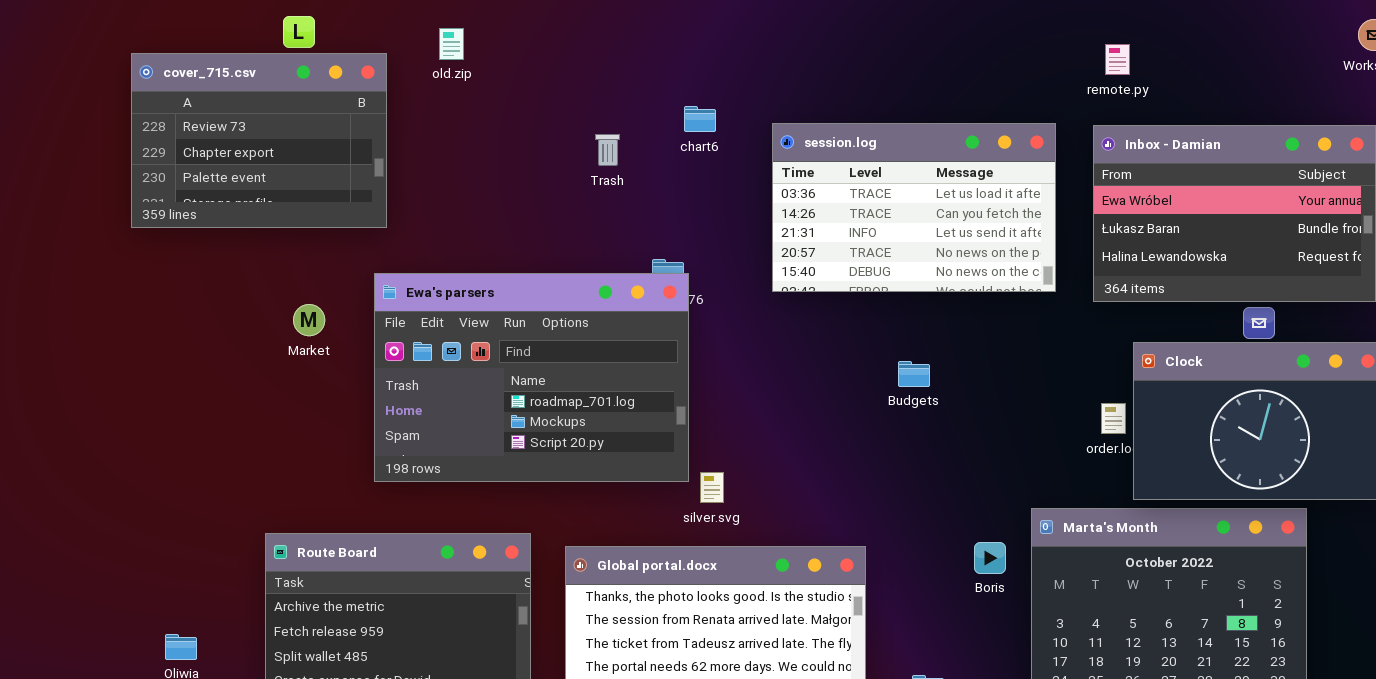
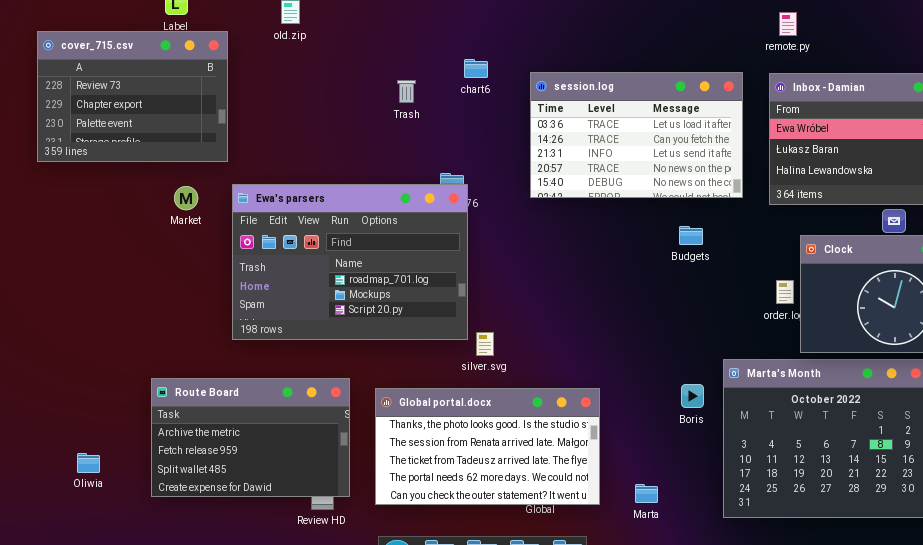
cover_715.csv: [131,53,387,228] -> [37,31,228,162], moved
Market: [293,304,325,336] -> [174,186,198,210], moved
Budgets: [898,361,930,387] -> [679,226,703,245], moved

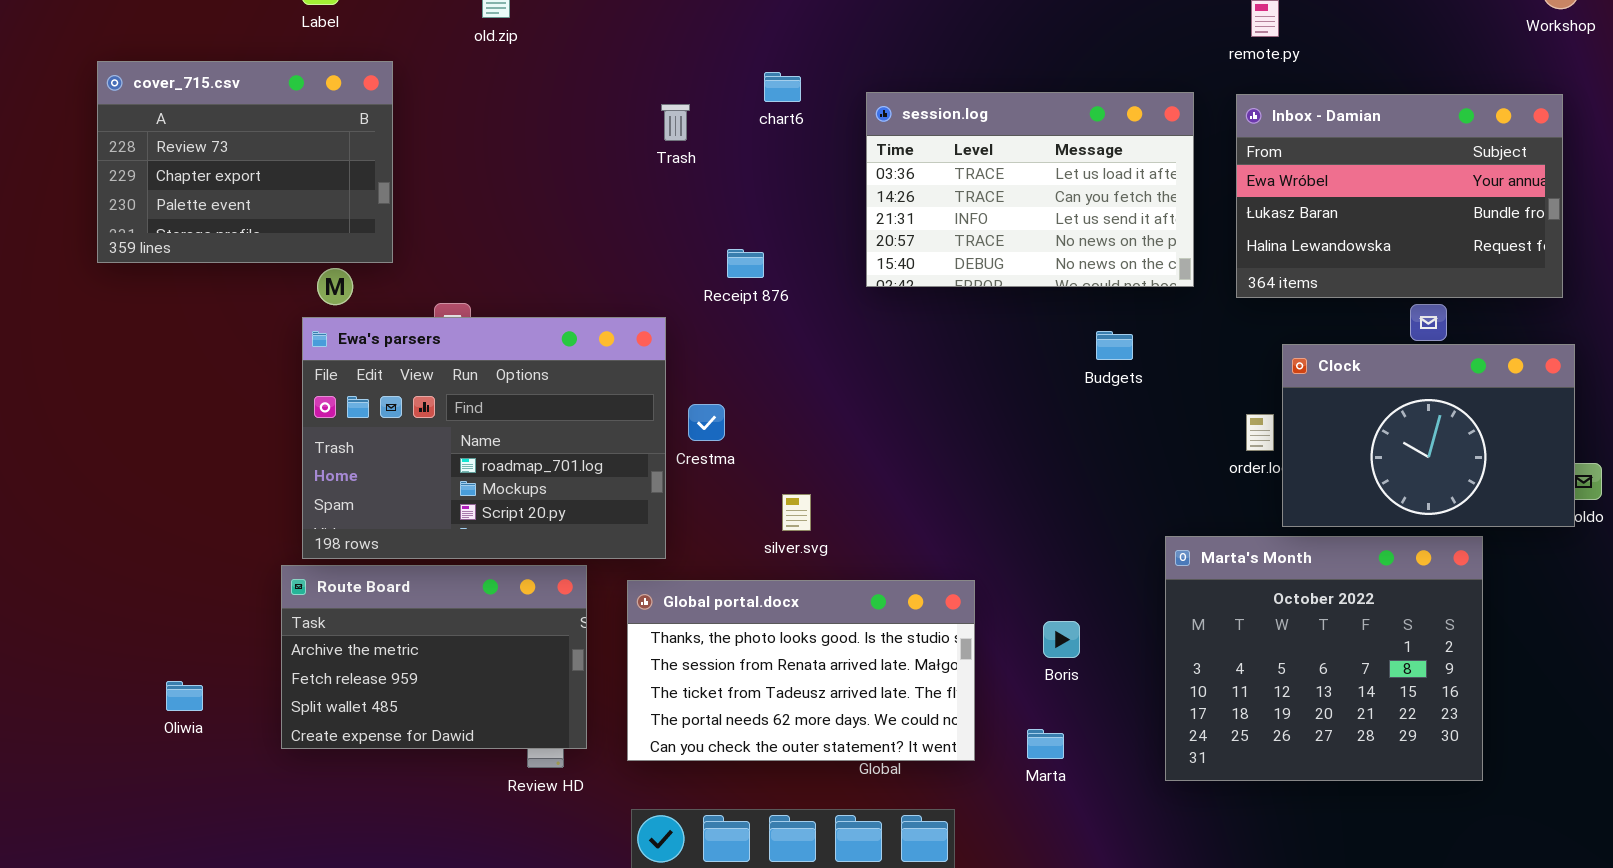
cover_715.csv: [37,31,228,162] -> [97,61,393,263], moved
Ewa's parsers: [232,184,468,340] -> [302,317,666,559], moved
Boris: [681,384,704,408] -> [1043,621,1080,658], moved

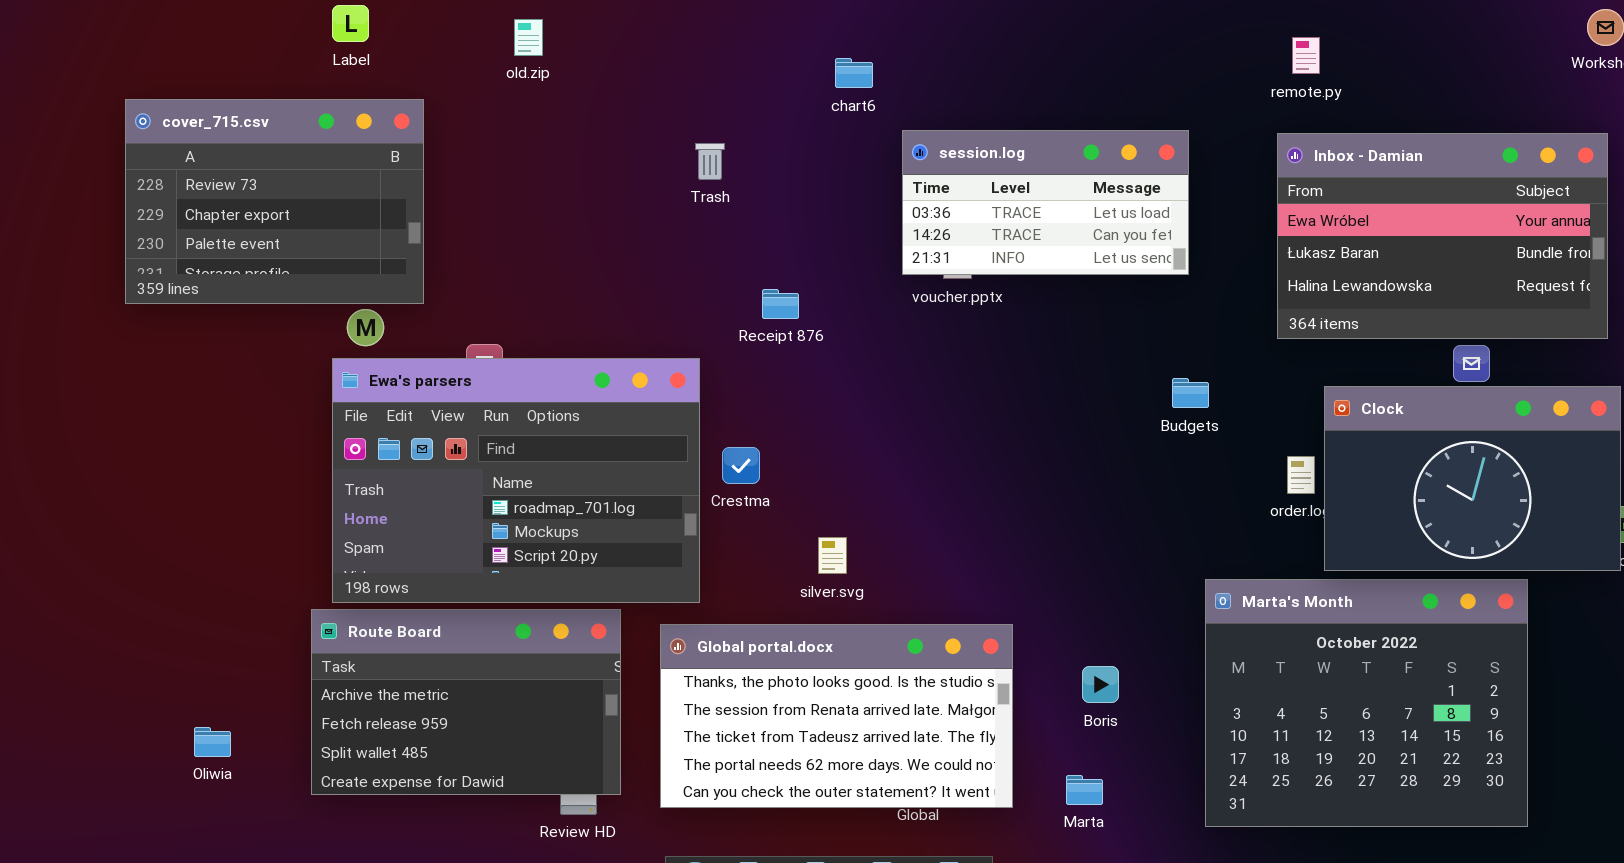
chart6: [764,72,801,102] -> [835,58,873,88], moved
session.log: [866,92,1194,287] -> [902,130,1189,275], resized
Budgets: [1096,331,1133,360] -> [1172,378,1209,408], moved

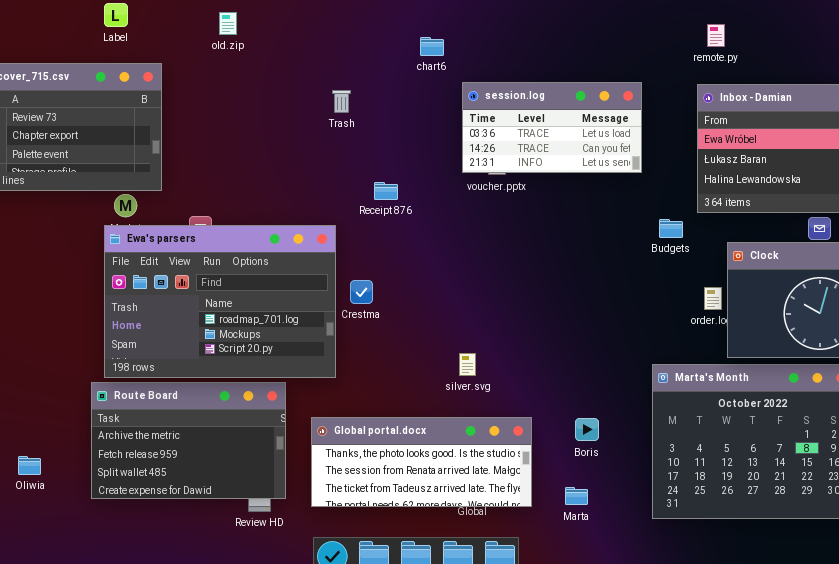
Budgets: [1172,378,1209,408] -> [659,219,683,238], moved
silver.svg: [818,537,847,574] -> [459,353,476,376], moved
Global portal.docx: [660,624,1013,808] -> [311,417,532,507], resized

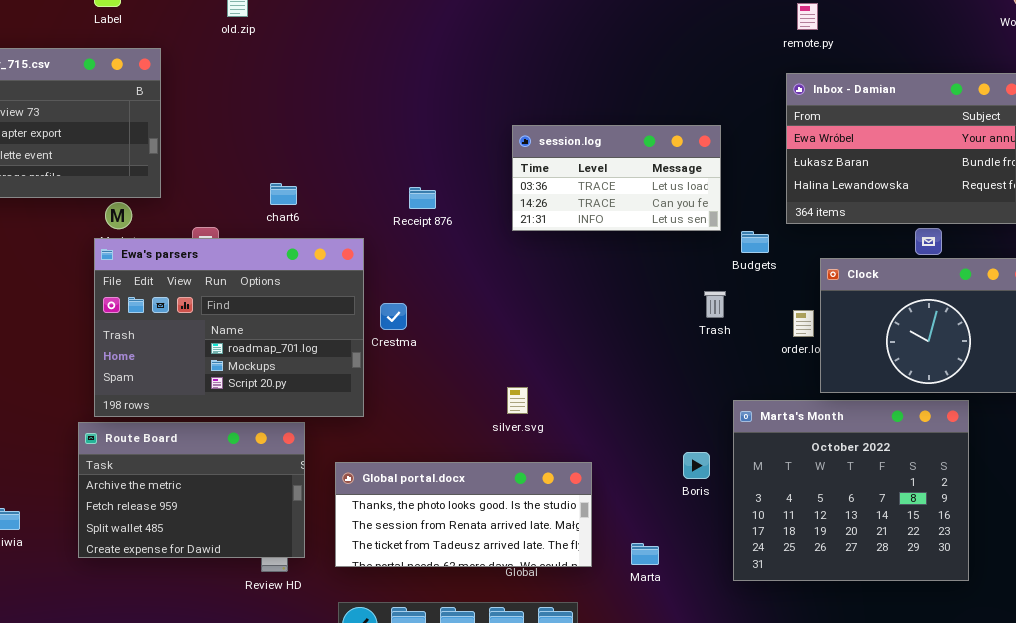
chart6: [420,37,444,56] -> [270,183,297,205], moved
session.log: [462,82,642,173] -> [512,125,721,231], moved
Trash: [332,90,351,113] -> [704,291,726,318], moved
Boris: [575,418,599,441] -> [683,452,710,479], moved

